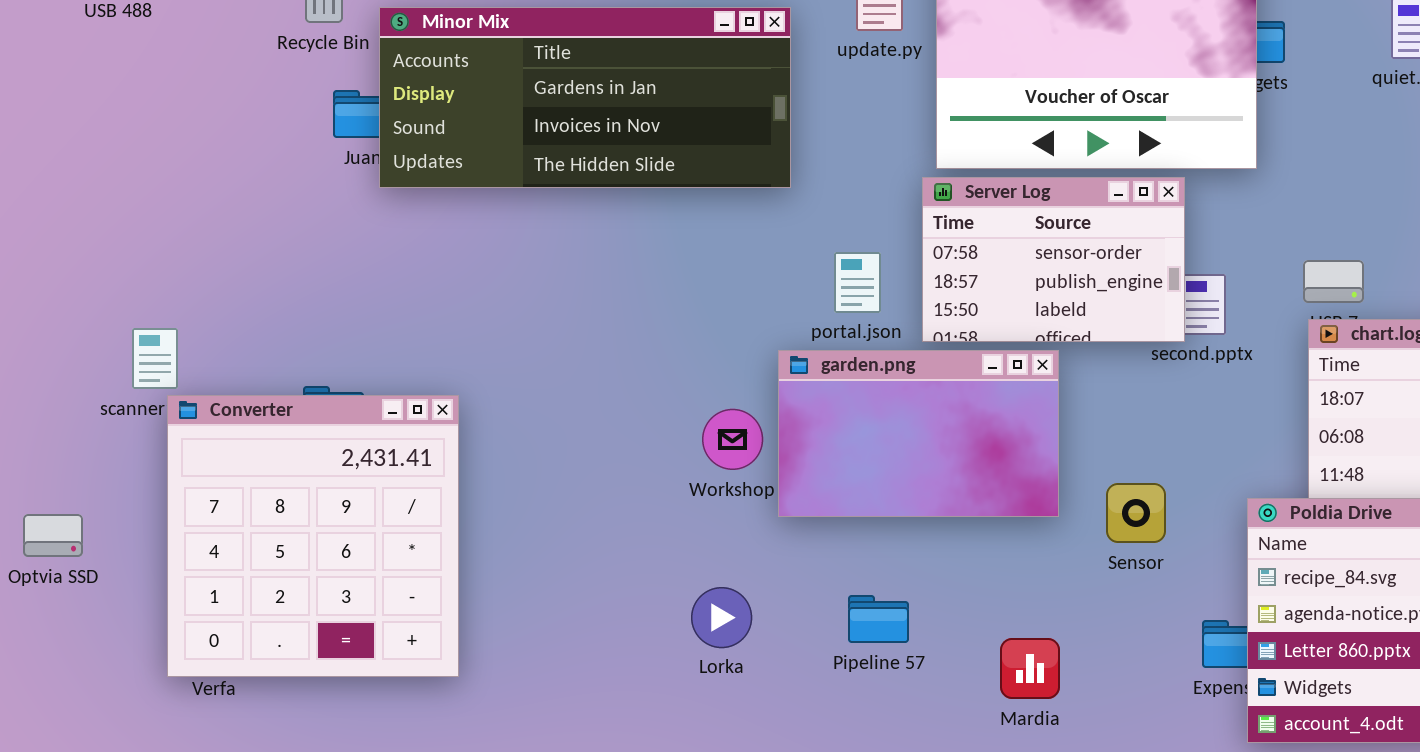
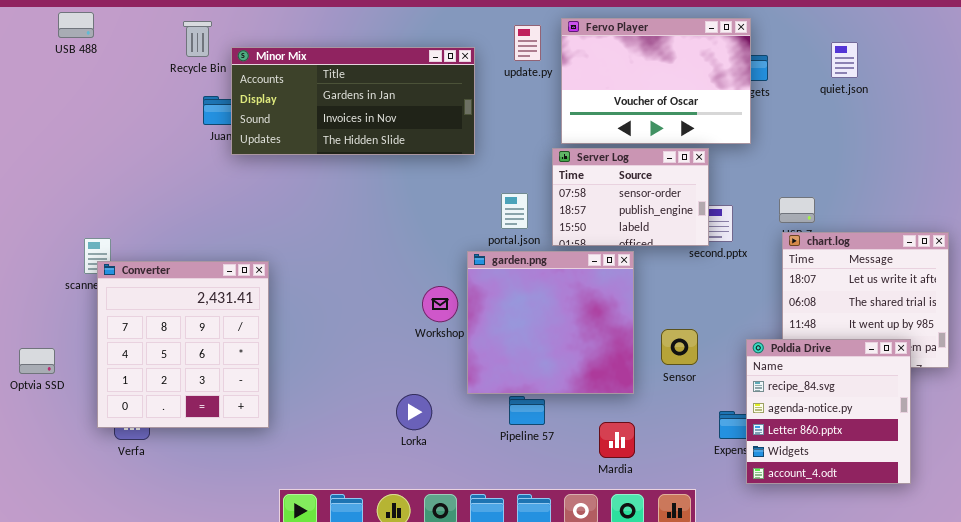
garden.png: [778,350,1059,517] -> [467,251,634,394], resized
Converter: [167,395,459,677] -> [97,261,269,428], moved
Lorka: [691,587,752,648] -> [396,394,432,430], moved

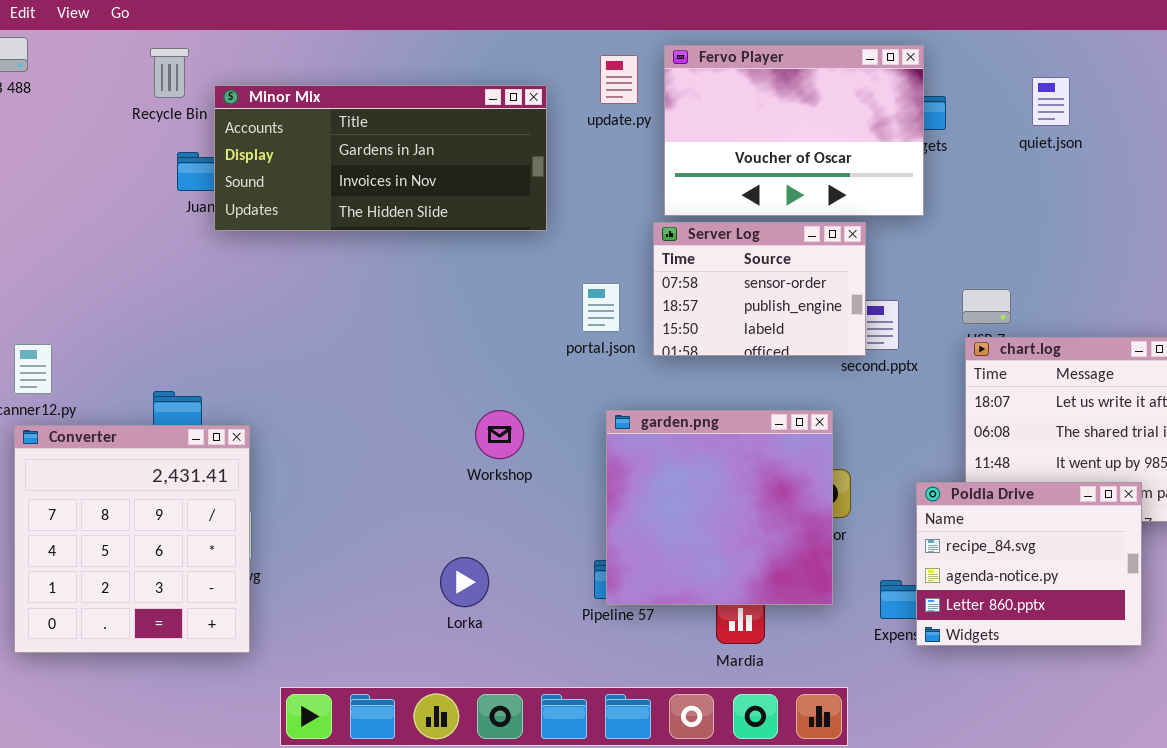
garden.png: [467,251,634,394] -> [606,410,833,605], moved
Converter: [97,261,269,428] -> [14,425,250,653], moved
Poldia Drive: [746,339,911,484] -> [916,482,1142,646], resized

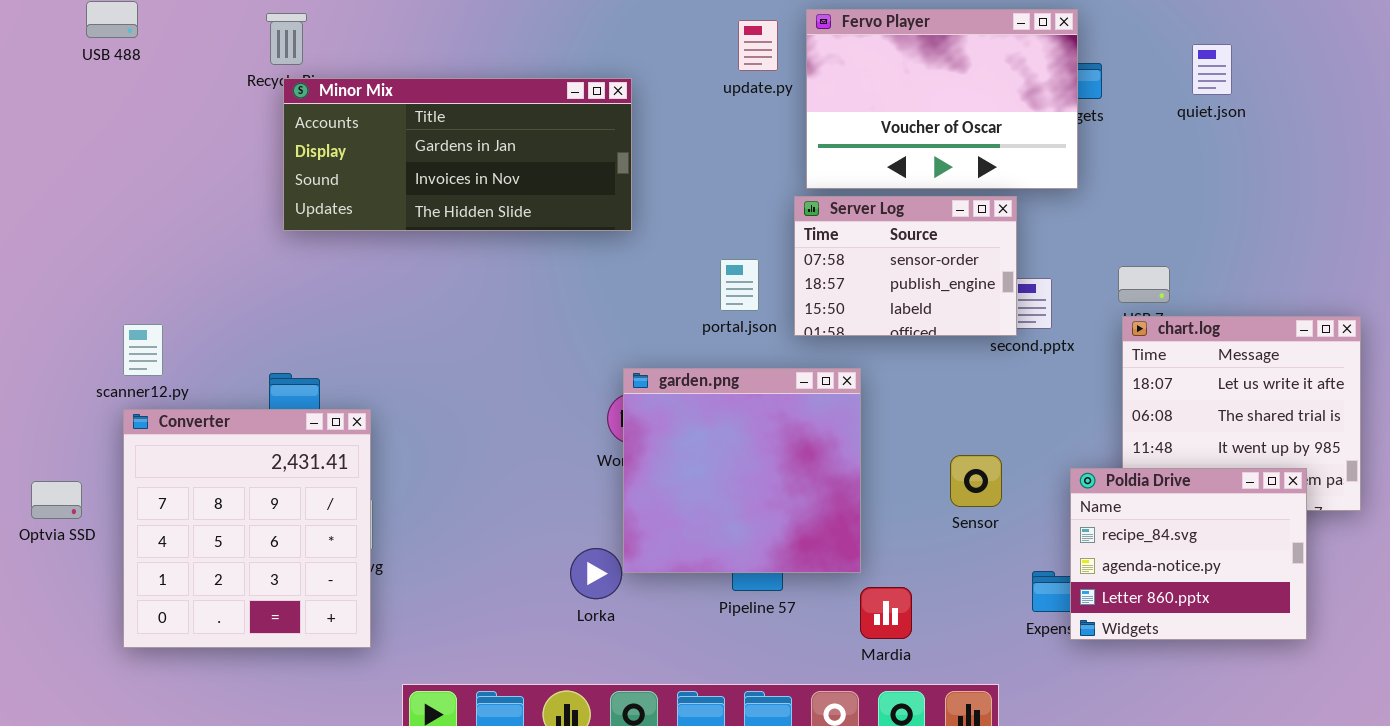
Minor Mix: [214,85,547,231] -> [283,78,632,231], moved
garden.png: [606,410,833,605] -> [623,368,861,573], moved

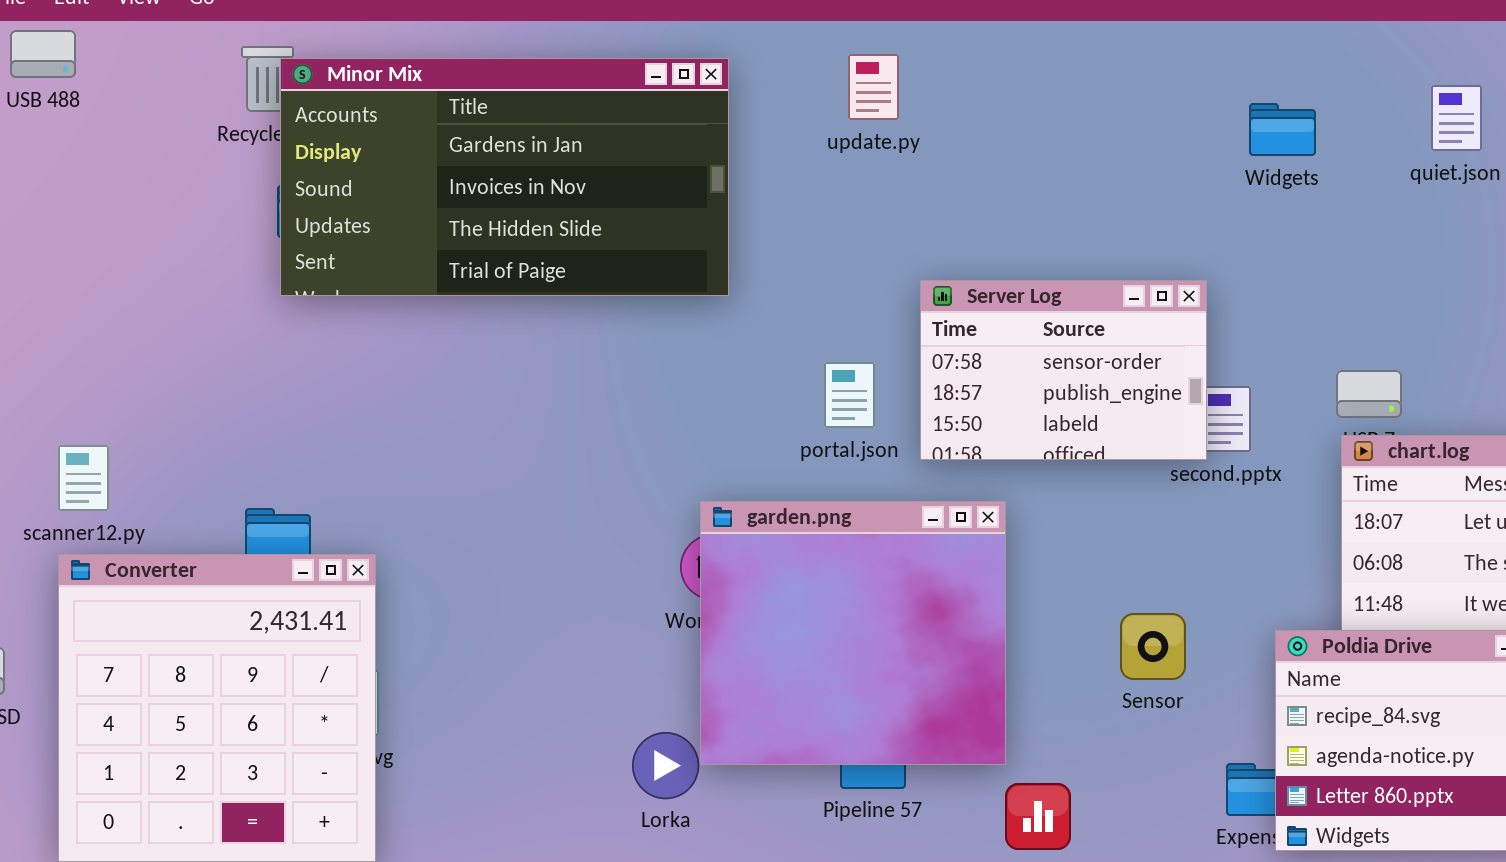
Fervo Player: [806,9,1078,189] -> none, closed
Minor Mix: [283,78,632,231] -> [280,58,729,296], moved, resized

